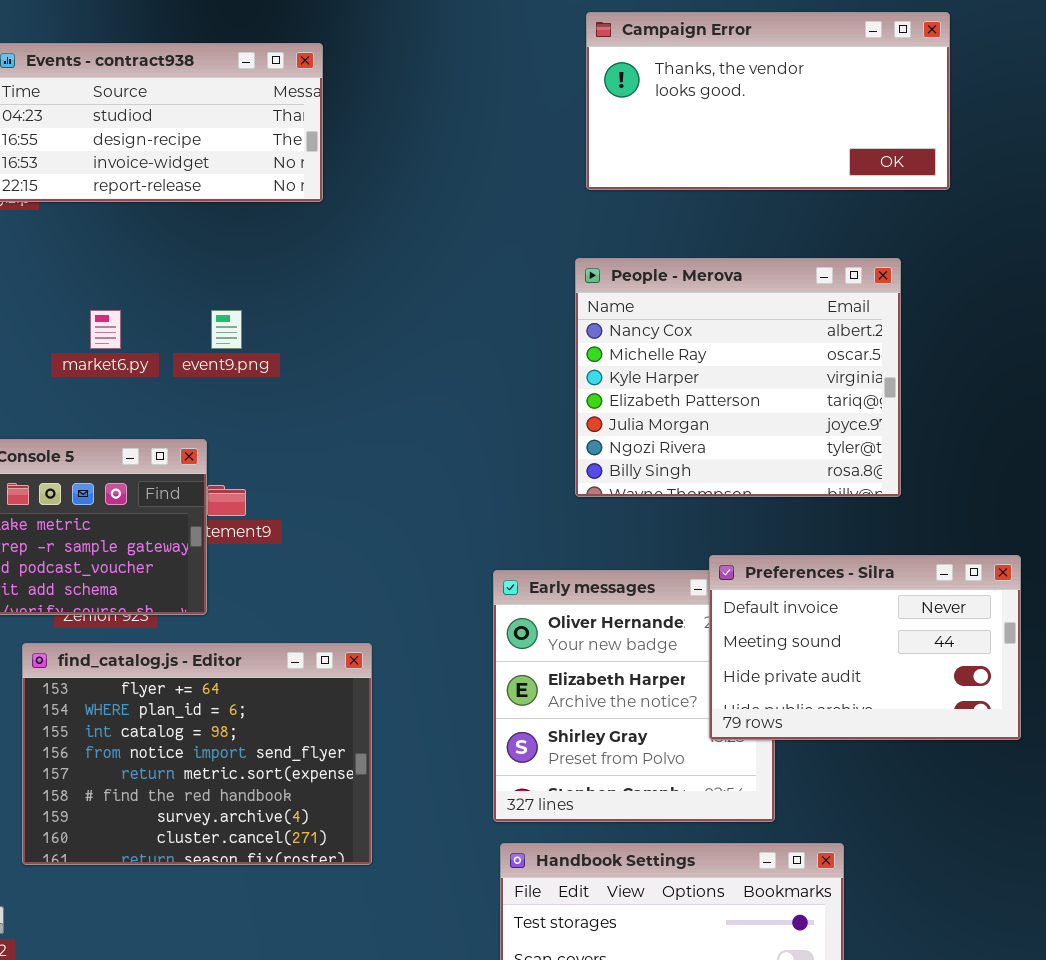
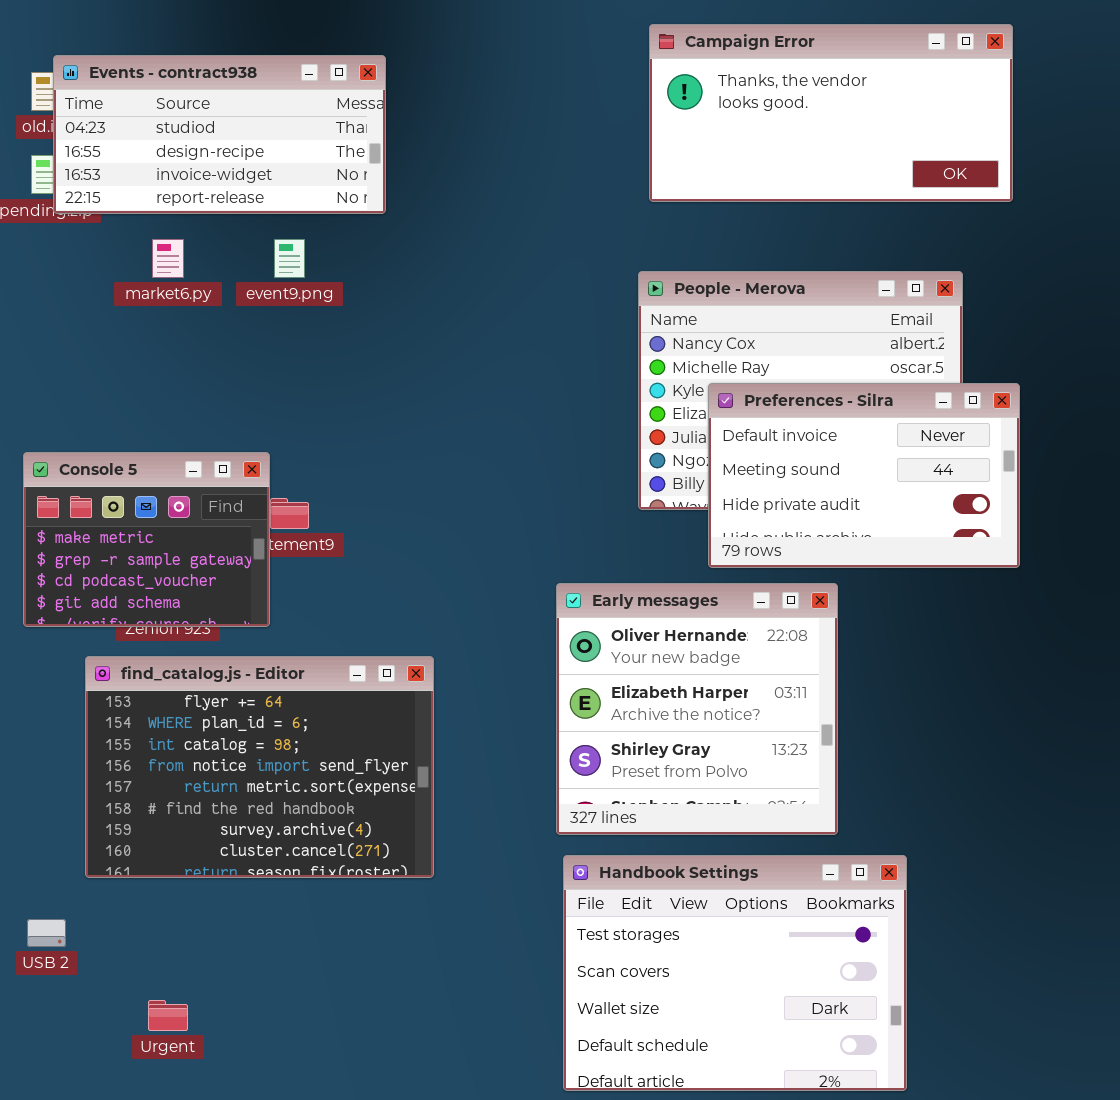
market6.py: [90,310,121,349] -> [152,239,184,278], moved
event9.png: [211,310,242,349] -> [274,239,305,278], moved
Preferences - Silra: [709,555,1021,740] -> [708,383,1020,568], moved

